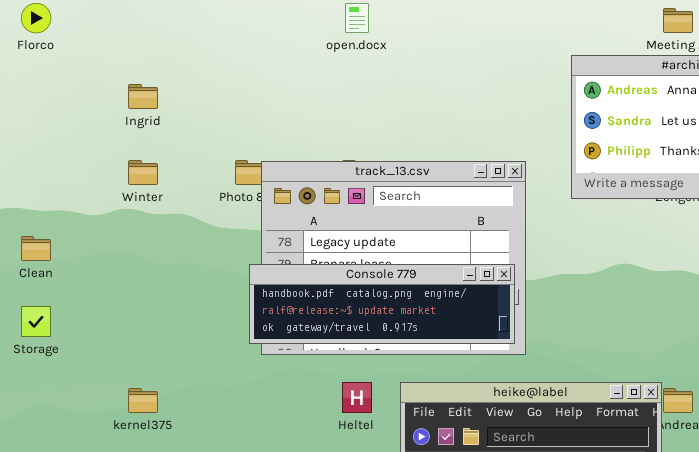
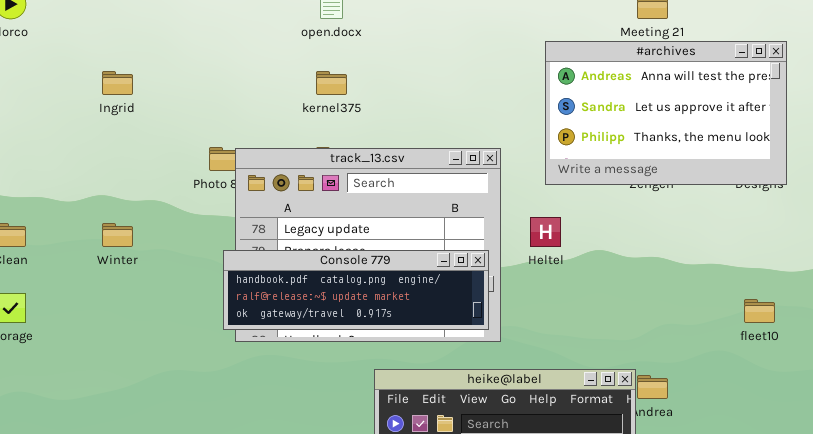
Winter: [128,160,158,185] -> [102,223,133,247], moved
Heltel: [342,382,372,413] -> [530,217,561,247], moved
kernel375: [128,388,158,413] -> [316,71,347,95], moved

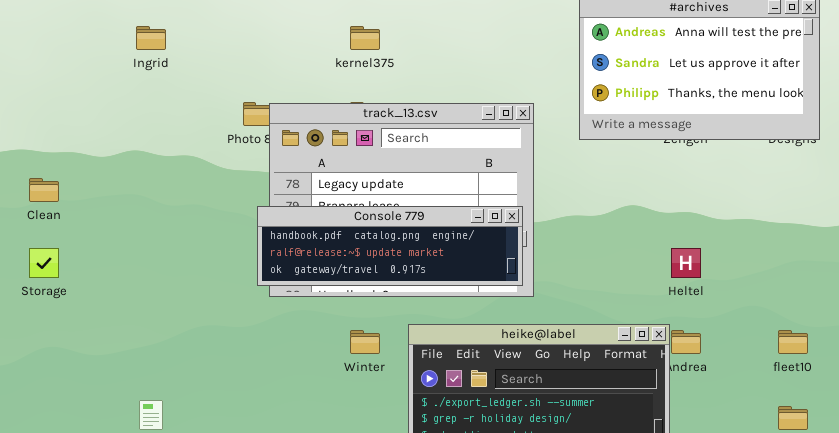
Heltel: [530,217,561,247] -> [671,248,701,278], moved
Winter: [102,223,133,247] -> [350,330,380,354], moved
fleet10: [744,299,775,323] -> [778,330,808,354], moved

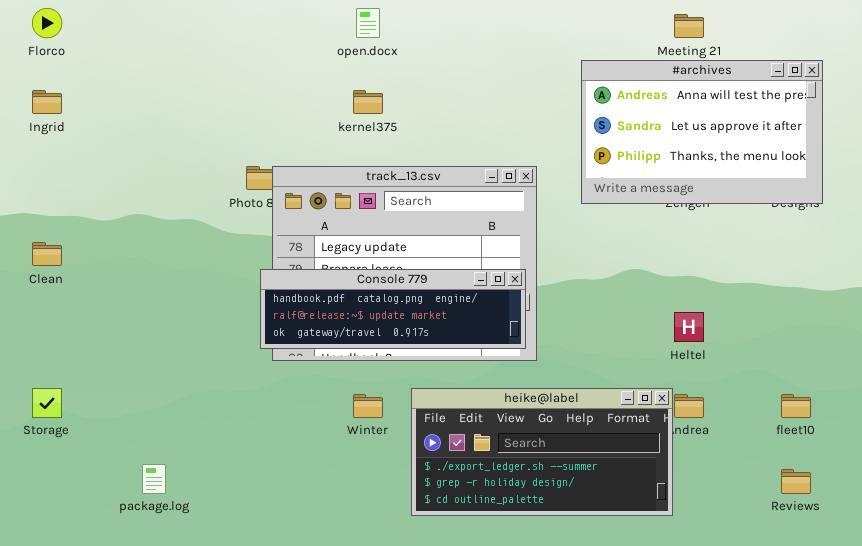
Ingrid: [136,26,166,50] -> [32,90,62,114], moved
Storage: [29,248,59,278] -> [32,388,62,418], moved

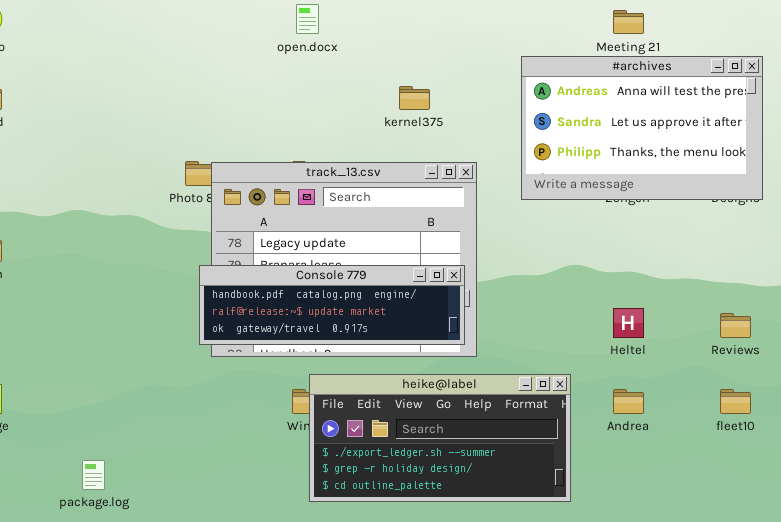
kernel375: [353,90,383,114] -> [399,86,430,110], moved
heike@label: [411,388,673,516] -> [309,374,571,502], moved
Reviews: [781,469,811,494] -> [720,313,751,338], moved

